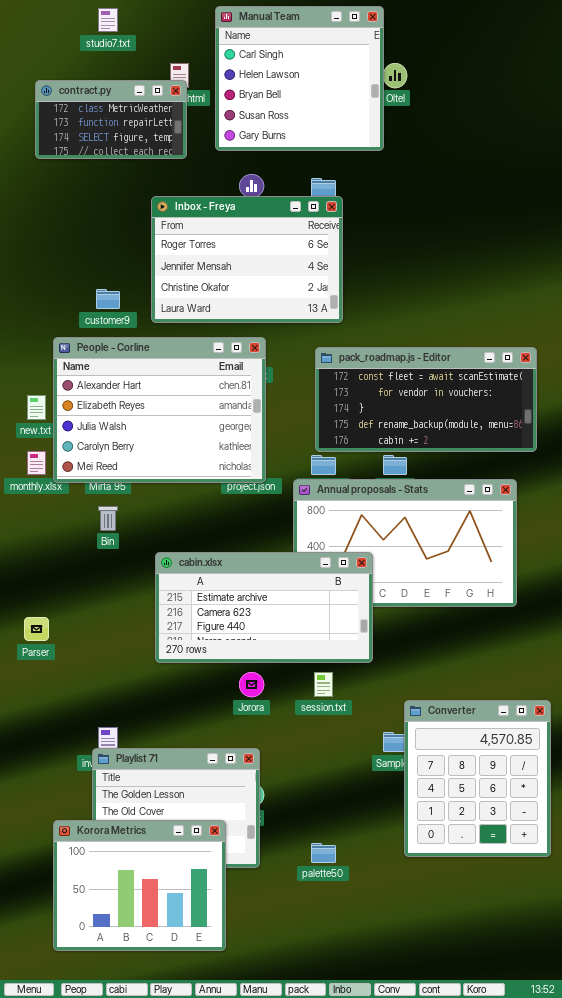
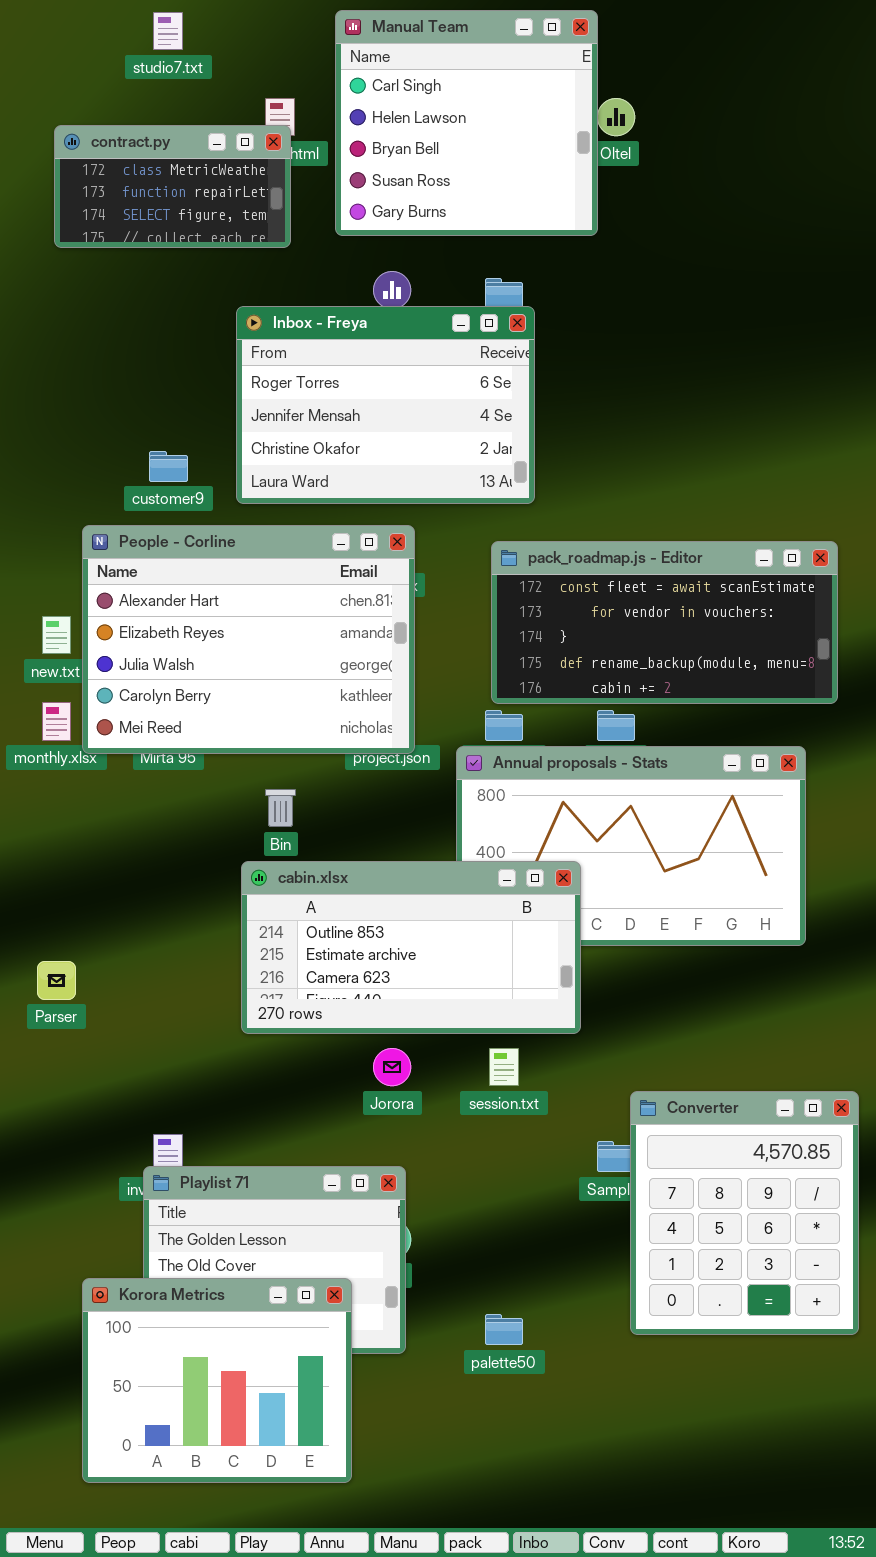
Bin: [98,506,118,531] -> [265,789,296,827], moved
cabin.xlsx: [155,552,373,663] -> [241,861,581,1034], scrolled up 1 row

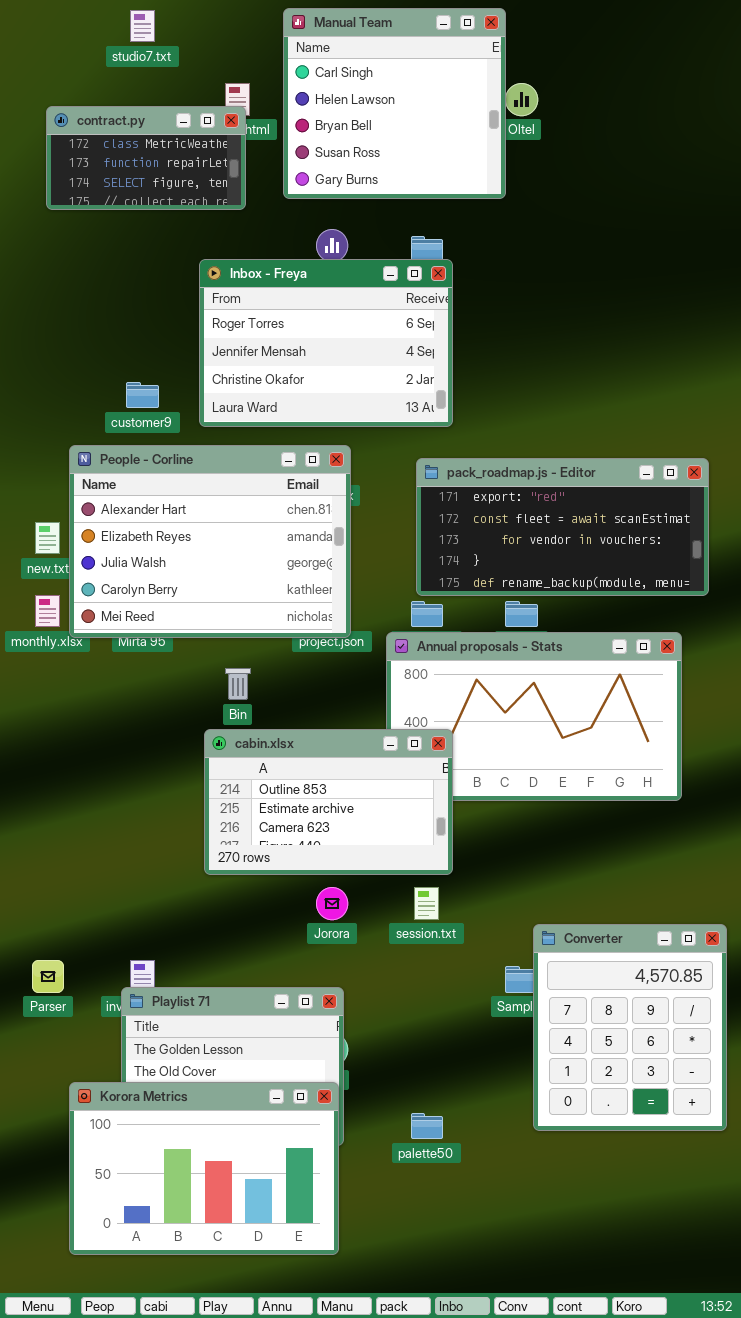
pack_roadmap.js - Editor: [491,541,838,704] -> [416,458,709,596], scrolled up 1 row
cabin.xlsx: [241,861,581,1034] -> [204,729,453,875], resized
Parser: [37,961,76,1000] -> [32,960,64,993], moved
Korora Metrics: [82,1278,352,1483] -> [69,1082,339,1255], resized

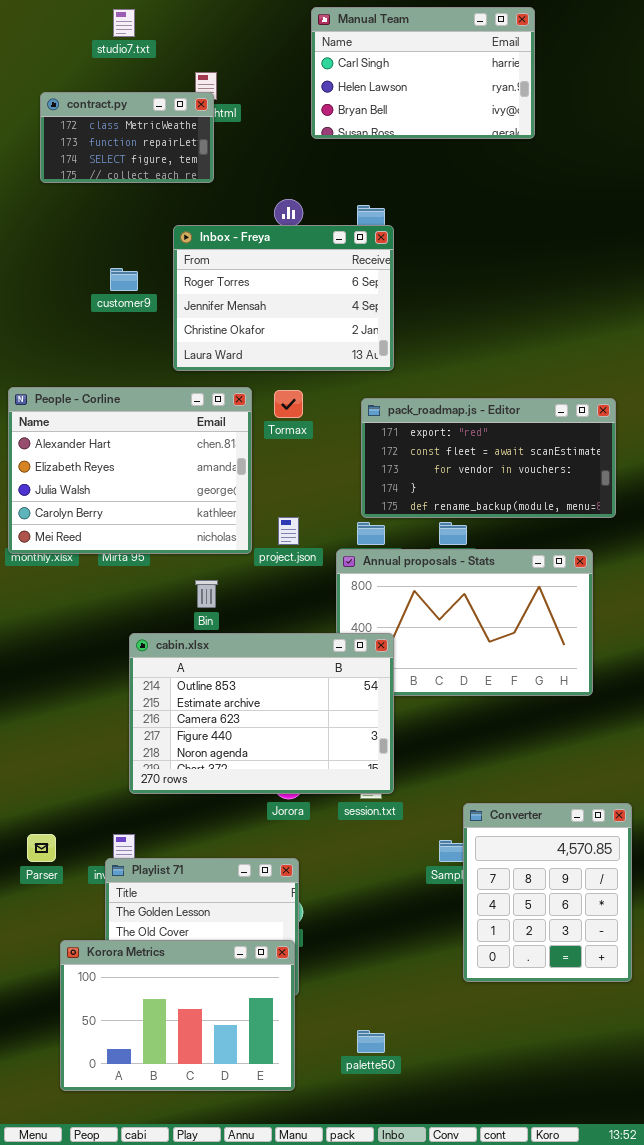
Manual Team: [283,8,506,199] -> [311,7,535,139], moved, resized
customer9: [126,382,159,408] -> [110,268,138,291], moved
People - Corline: [69,445,351,638] -> [8,387,252,554], moved
cabin.xlsx: [204,729,453,875] -> [129,633,394,794], resized
palette50: [411,1113,443,1139] -> [357,1030,385,1053], moved

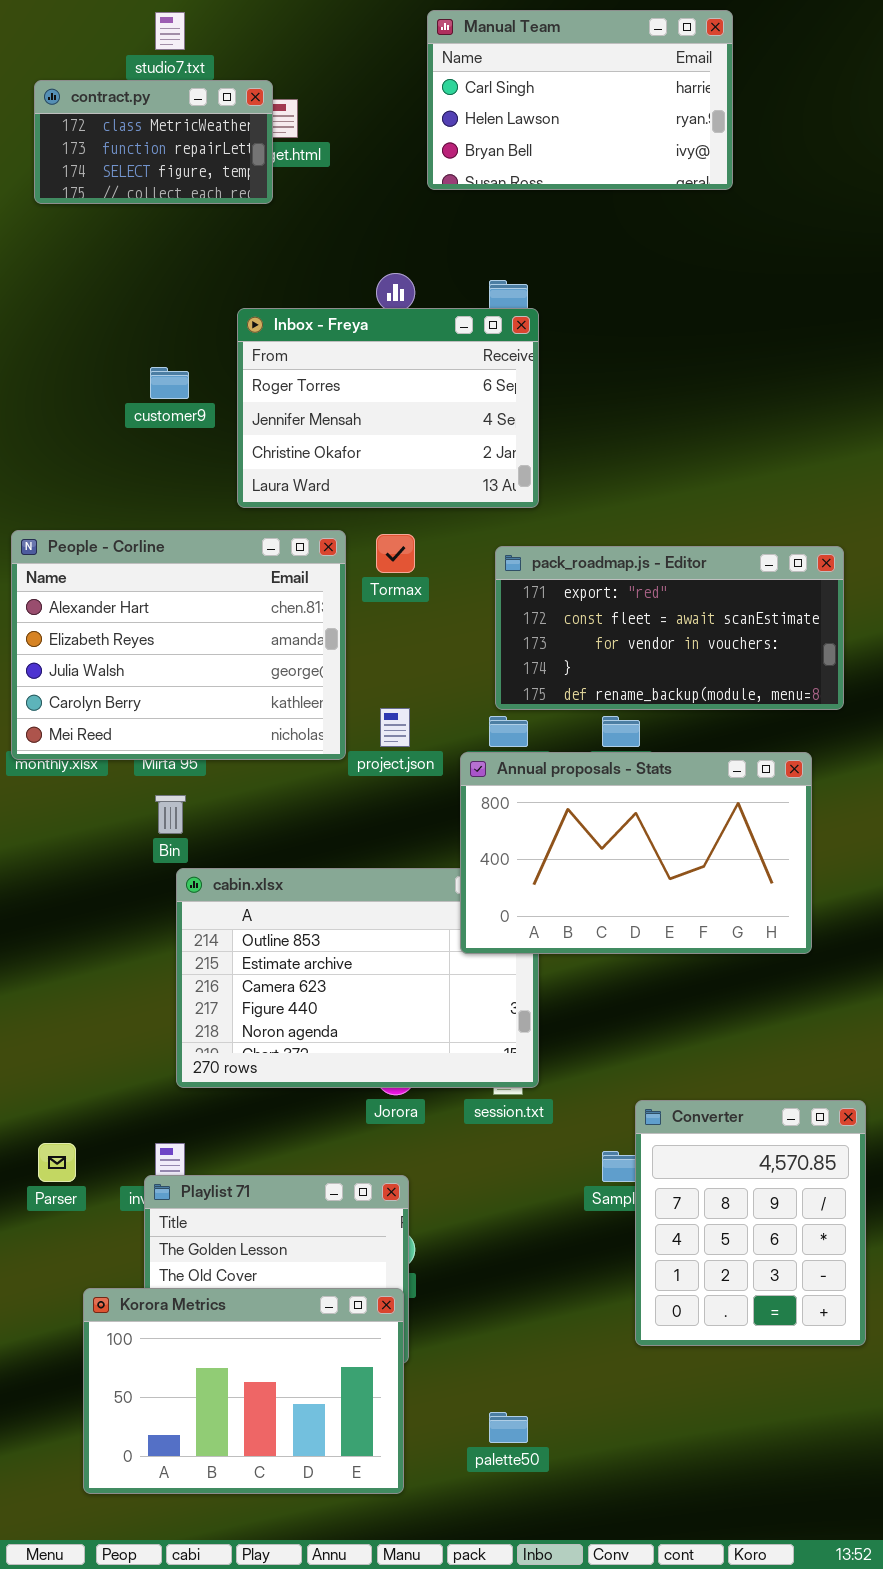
contract.py: [40,92,214,183] -> [34,80,273,204], moved
Annual proposals - Stats: [336,549,593,696] -> [460,752,812,954], raised
Bin: [195,580,218,608] -> [155,795,186,834], moved

